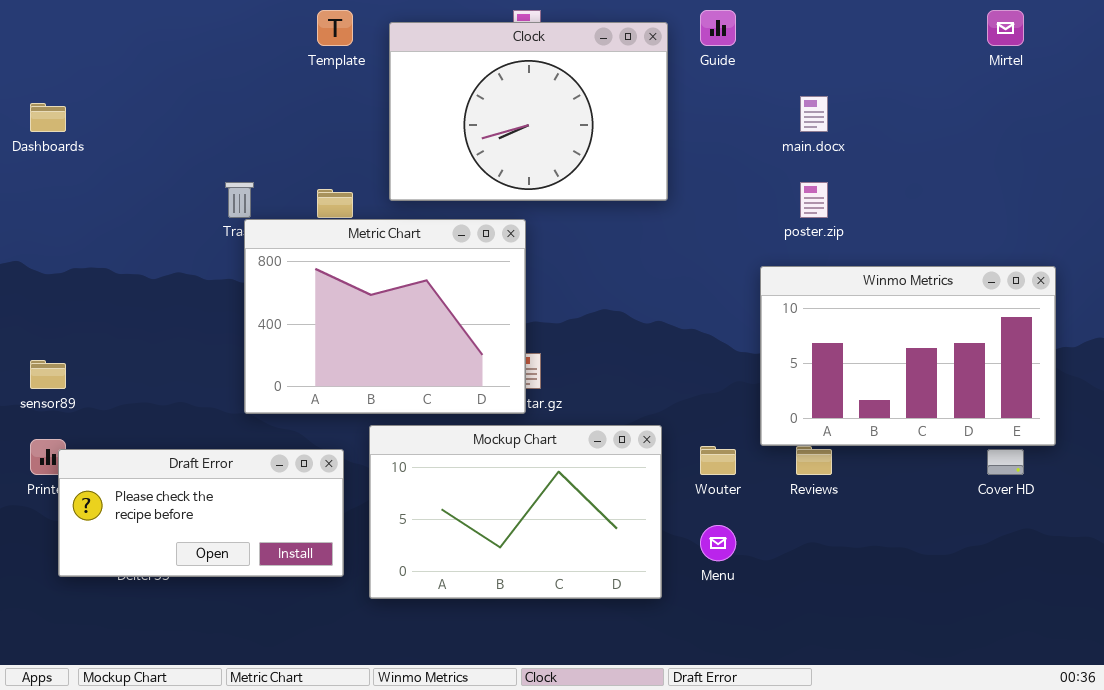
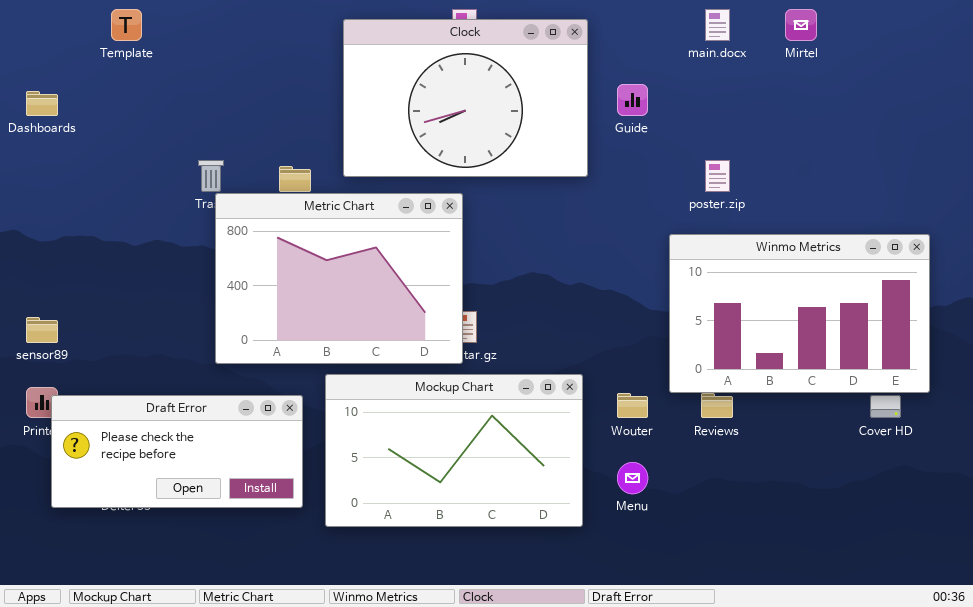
Template: [317,10,353,46] -> [111,9,142,41], moved
Guide: [700,10,736,46] -> [617,84,648,116], moved
Mirtel: [987,10,1024,46] -> [785,9,817,41], moved
main.docx: [800,96,828,132] -> [705,9,730,41], moved

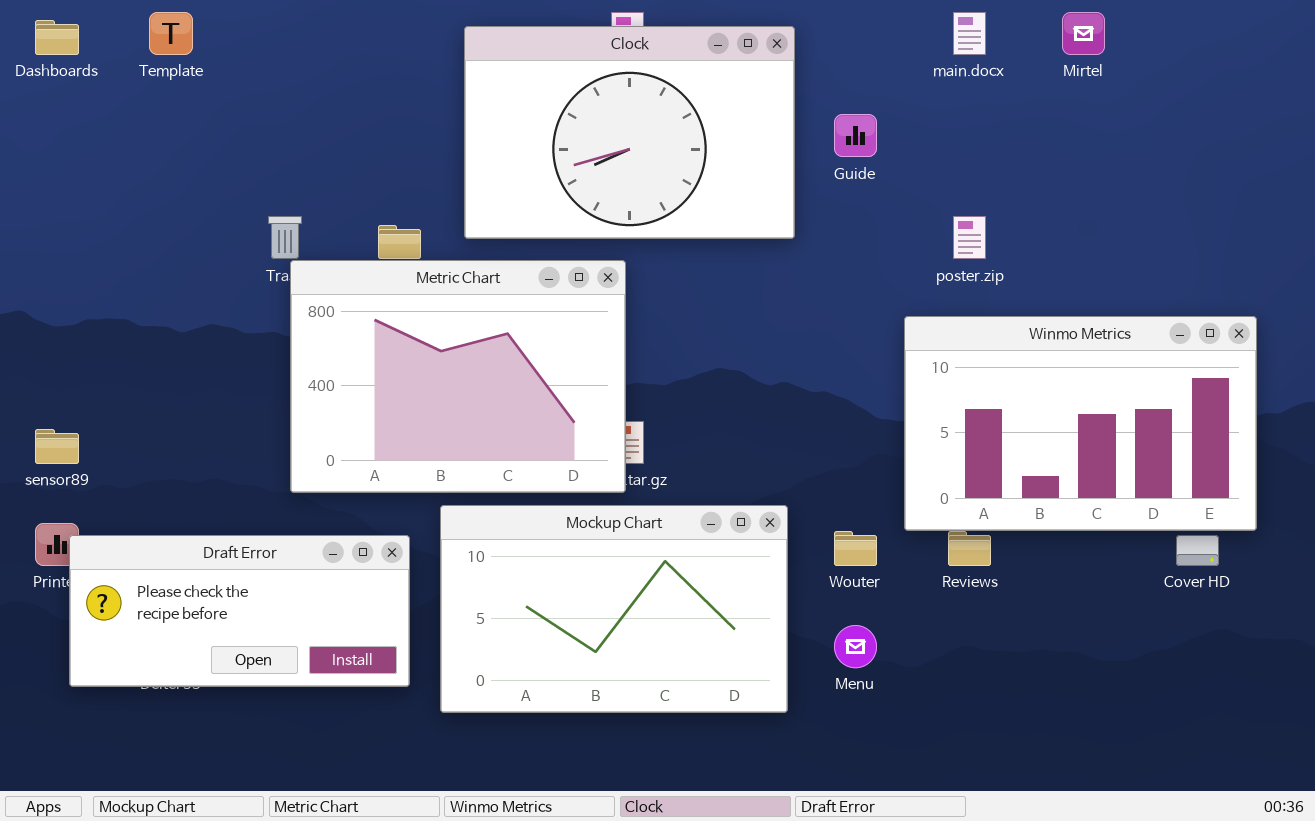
Dashboards: [26,91,58,116] -> [35,20,79,55], moved

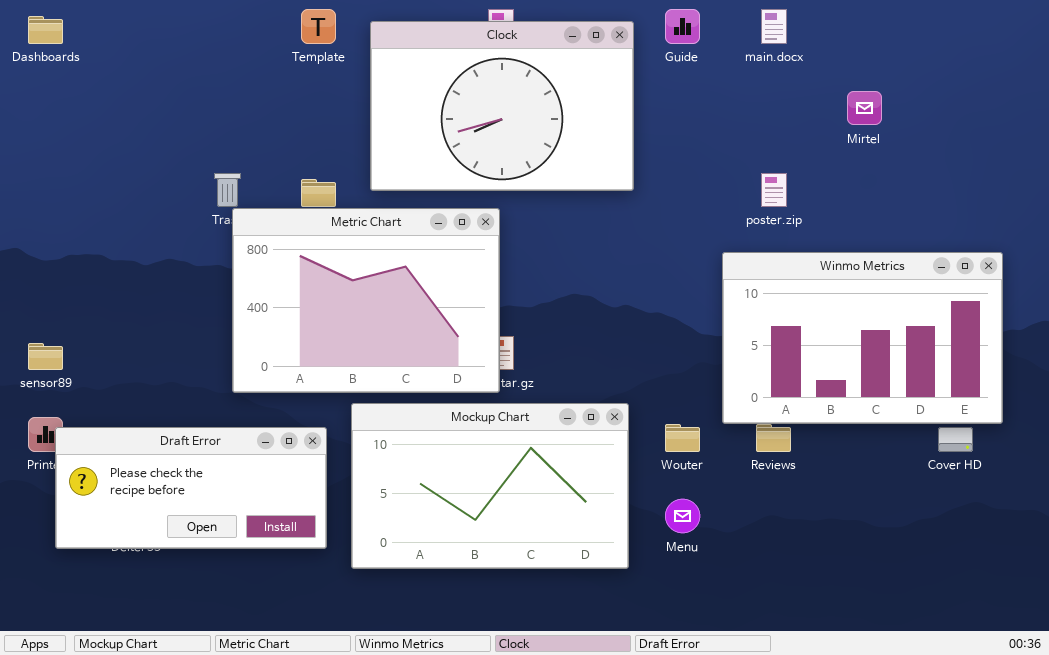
Template: [149,12,193,55] -> [301,9,336,44], moved
Mirtel: [1062,12,1105,55] -> [847,91,882,125], moved
Guide: [834,114,877,157] -> [665,9,700,44], moved

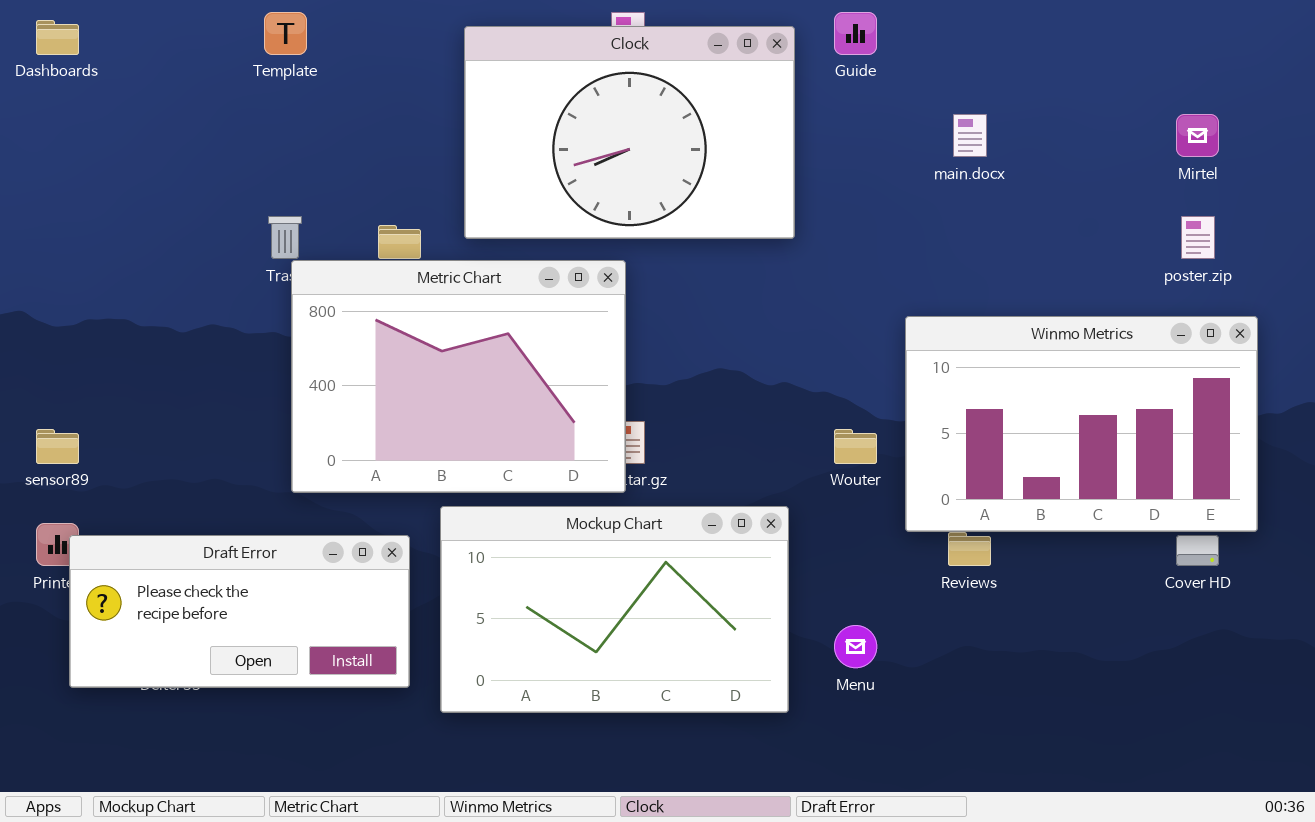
Template: [301,9,336,44] -> [264,12,307,55], moved
main.docx: [761,9,787,44] -> [953,114,987,157], moved
Mirtel: [847,91,882,125] -> [1176,114,1219,157], moved
poster.zip: [761,173,787,207] -> [1181,216,1215,259], moved
Wouter: [665,424,700,452] -> [834,429,877,464], moved

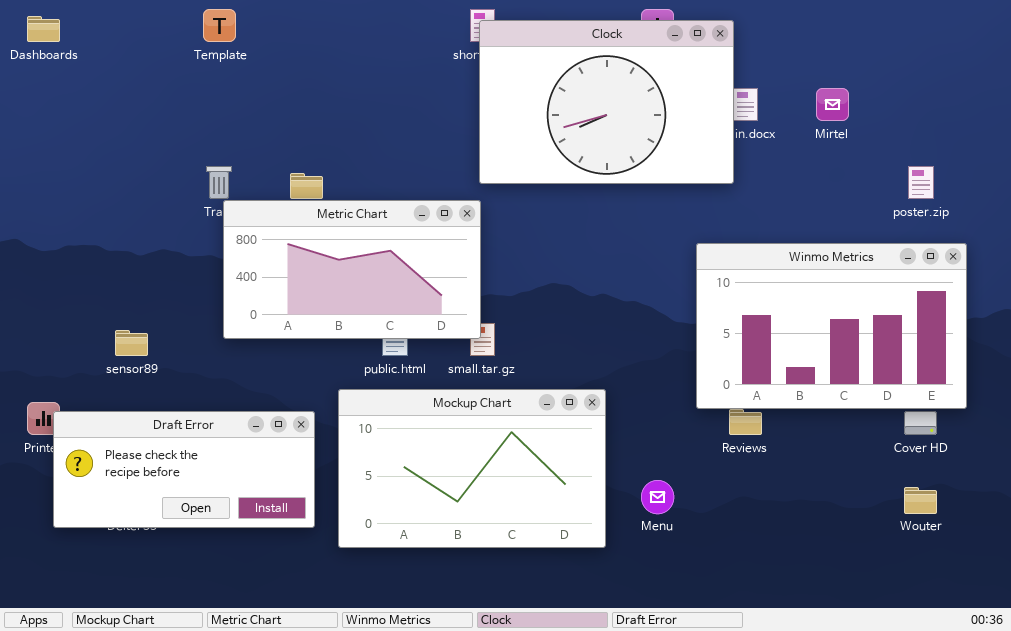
Clock: [464,26,795,239] -> [479,20,734,184], moved
Mirtel: [1176,114,1219,157] -> [816,88,849,121], moved
Metric Chart: [291,260,626,493] -> [223,200,481,339], resized
sensor89: [36,429,79,464] -> [115,330,148,356], moved
Wouter: [834,429,877,464] -> [904,487,937,514], moved

